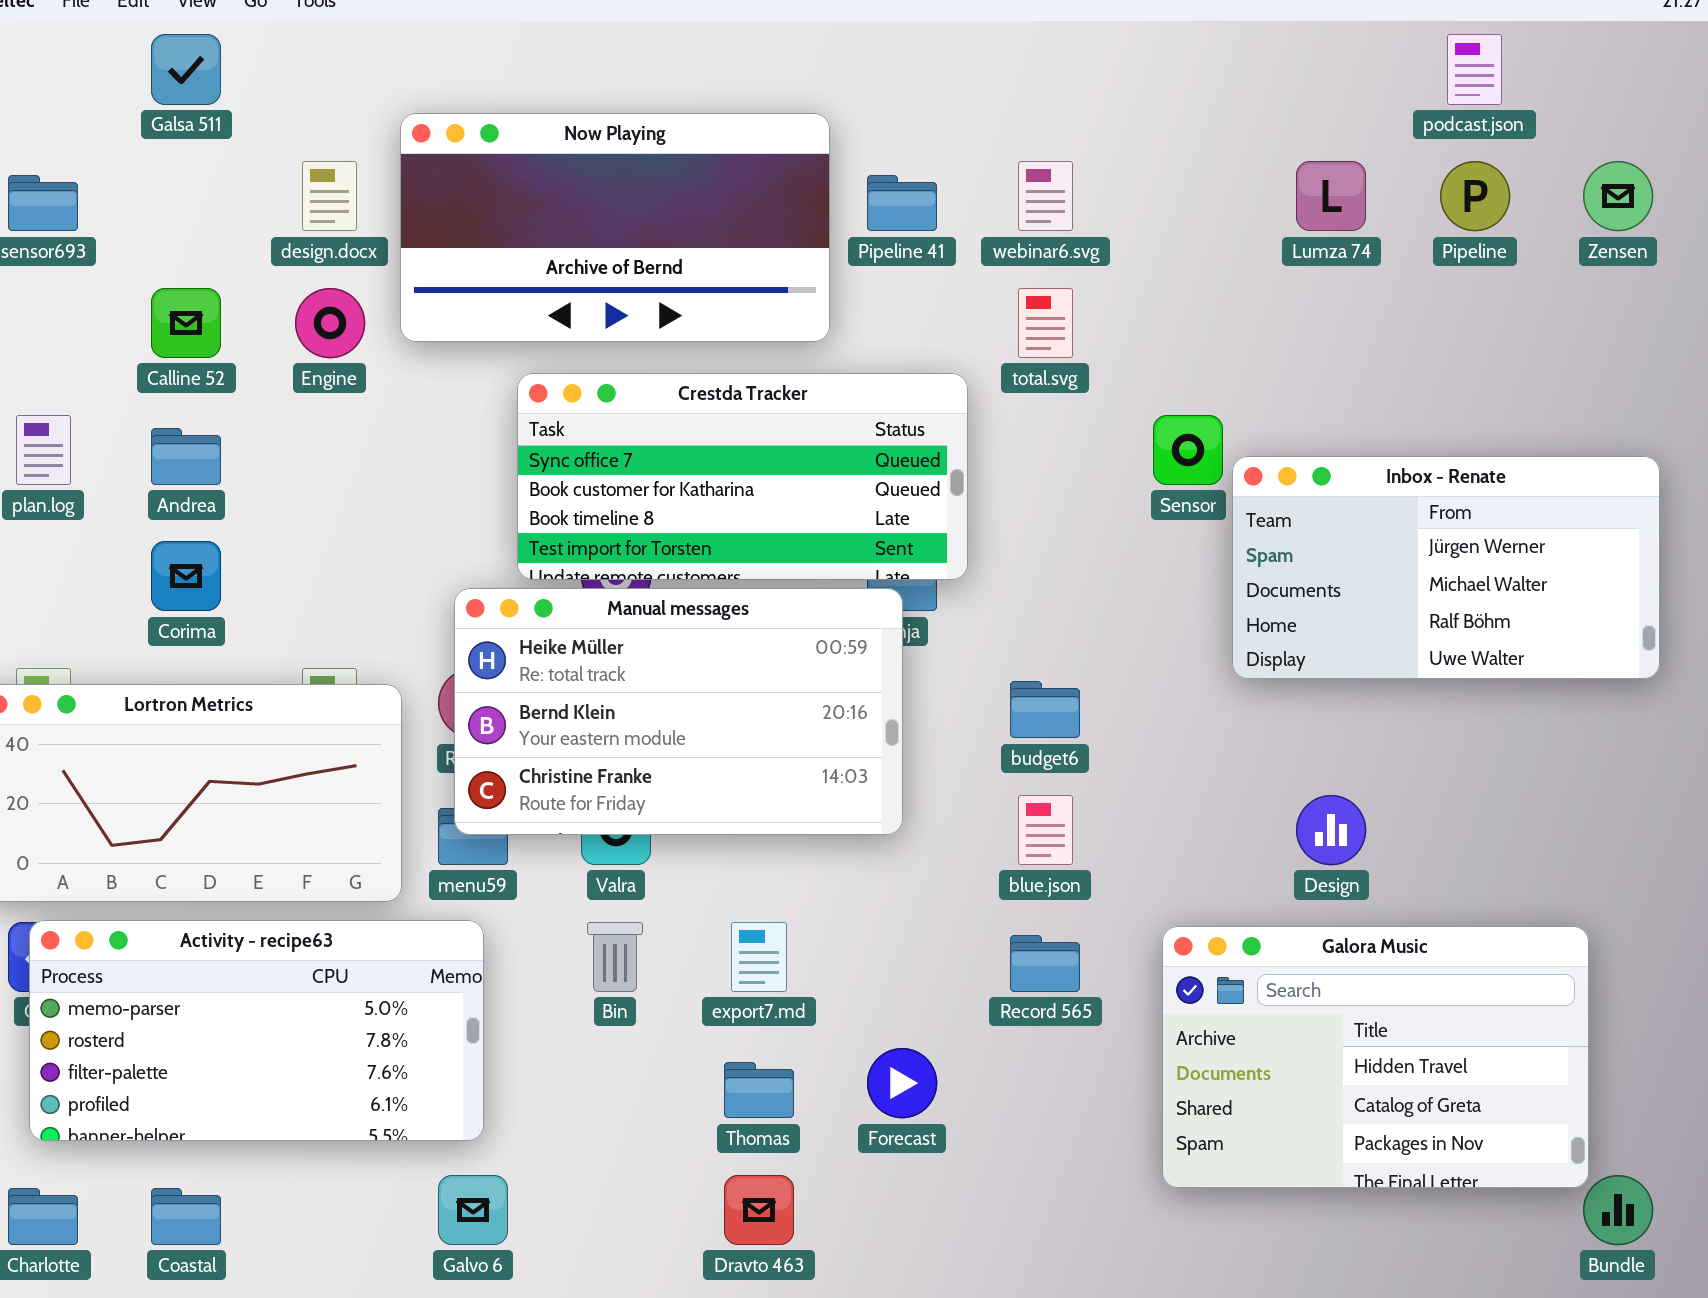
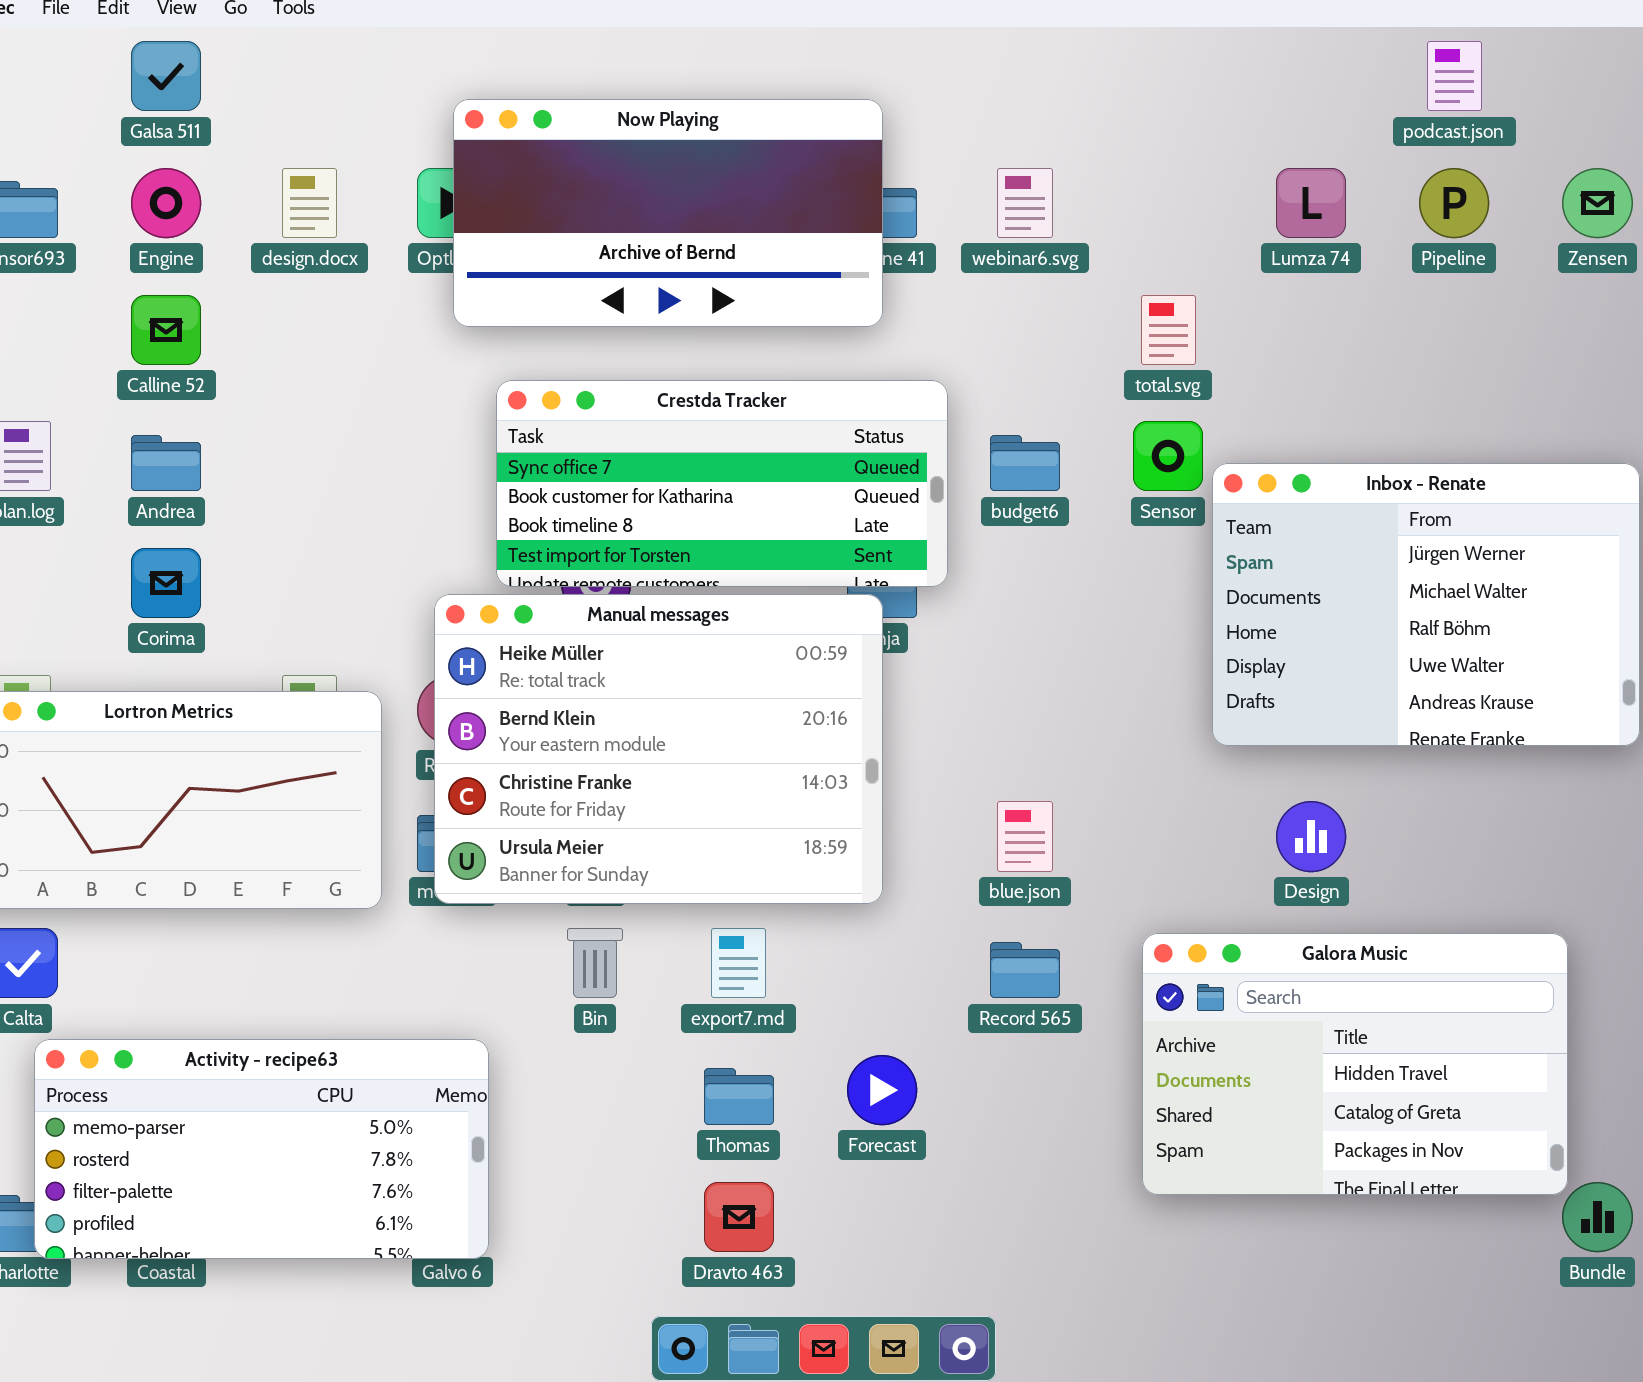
Now Playing: [400,113,830,342] -> [453,99,883,327], moved
Engine: [295,288,365,358] -> [131,168,201,238], moved
total.svg: [1018,288,1073,358] -> [1141,295,1196,365], moved
Inbox - Renate: [1232,456,1660,679] -> [1212,463,1640,746], resized
Manual messages: [454,588,903,835] -> [434,594,883,904], resized
budget6: [1010,681,1080,738] -> [990,435,1060,491], moved
Activity - recipe63: [29,920,484,1141] -> [34,1039,489,1259], moved

